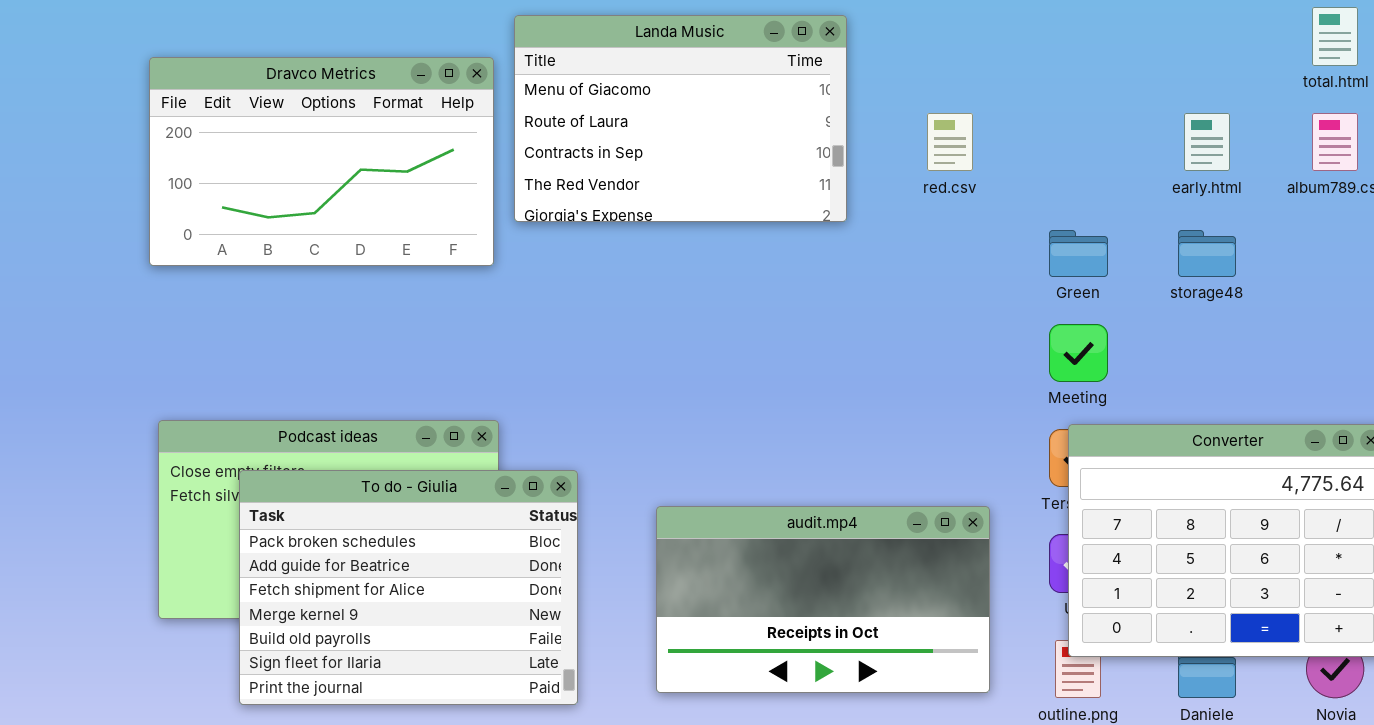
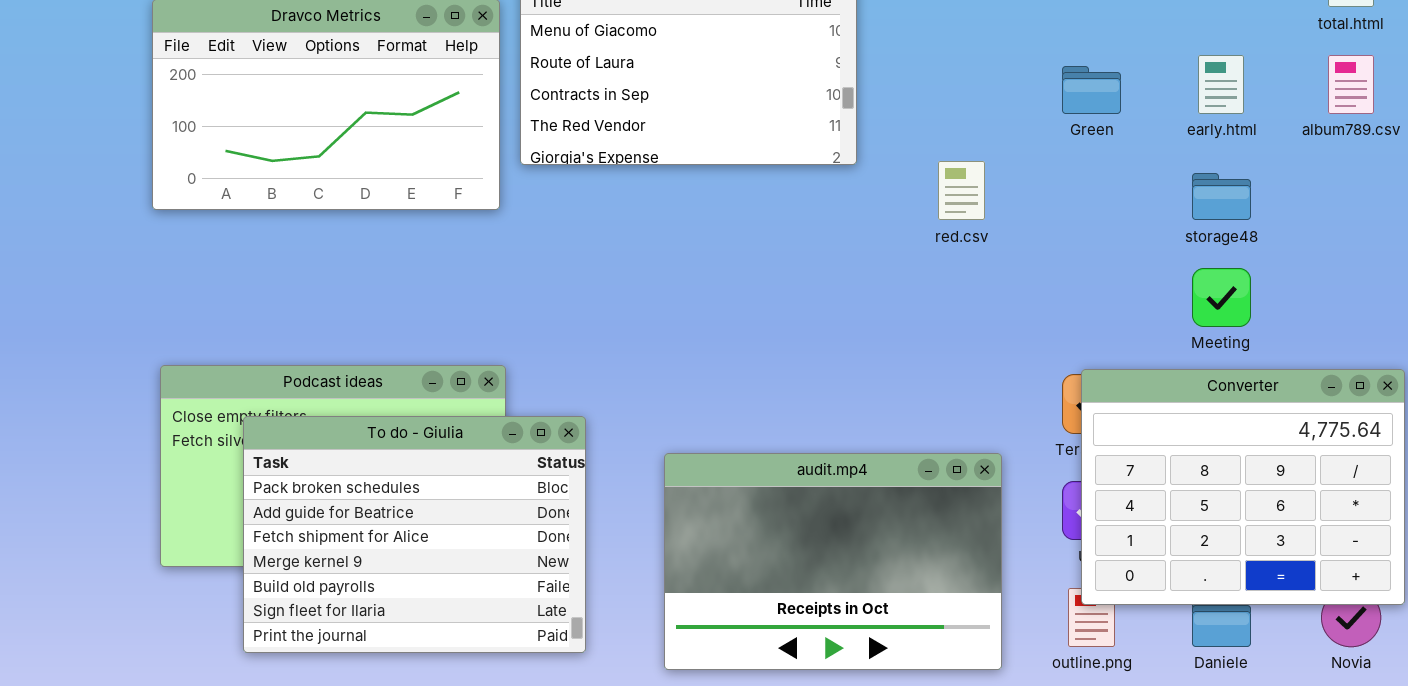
red.csv: [927,113,973,171] -> [938,161,985,220], moved
Green: [1049,230,1108,277] -> [1062,66,1121,114], moved
Meeting: [1049,324,1108,382] -> [1192,268,1251,327], moved
audit.mp4: [656,506,990,693] -> [664,453,1002,670], resized

